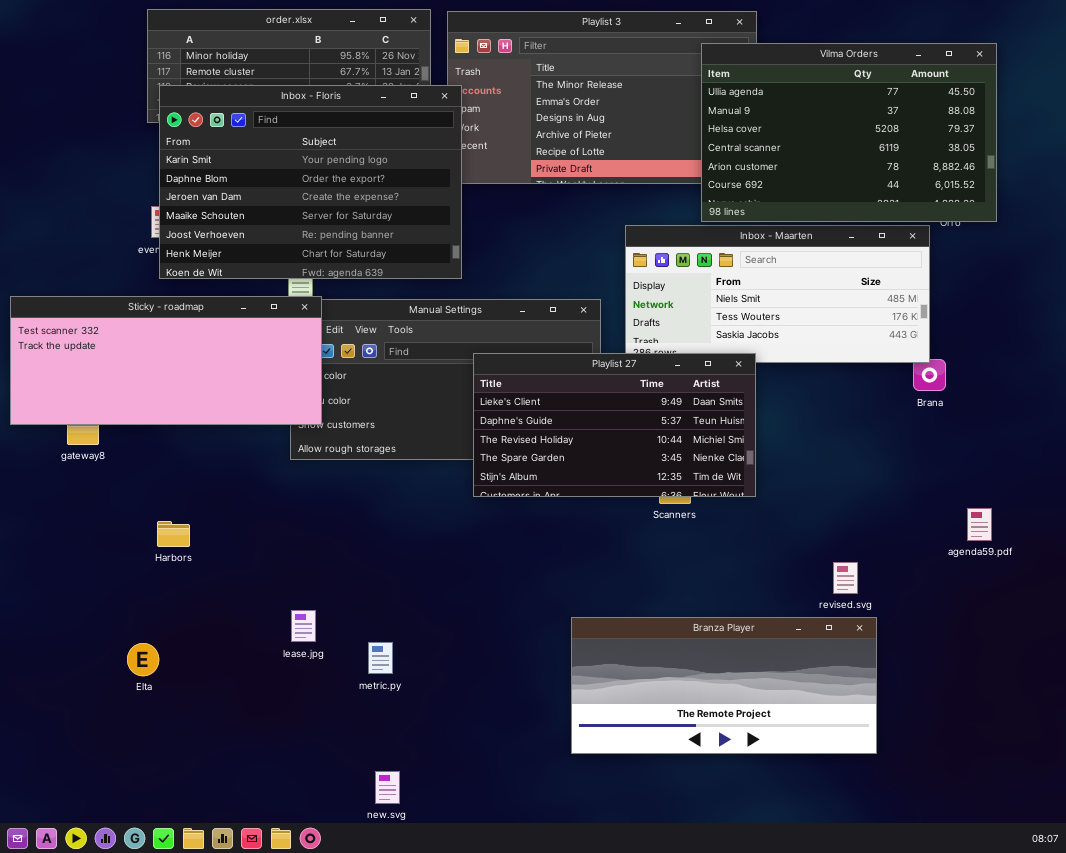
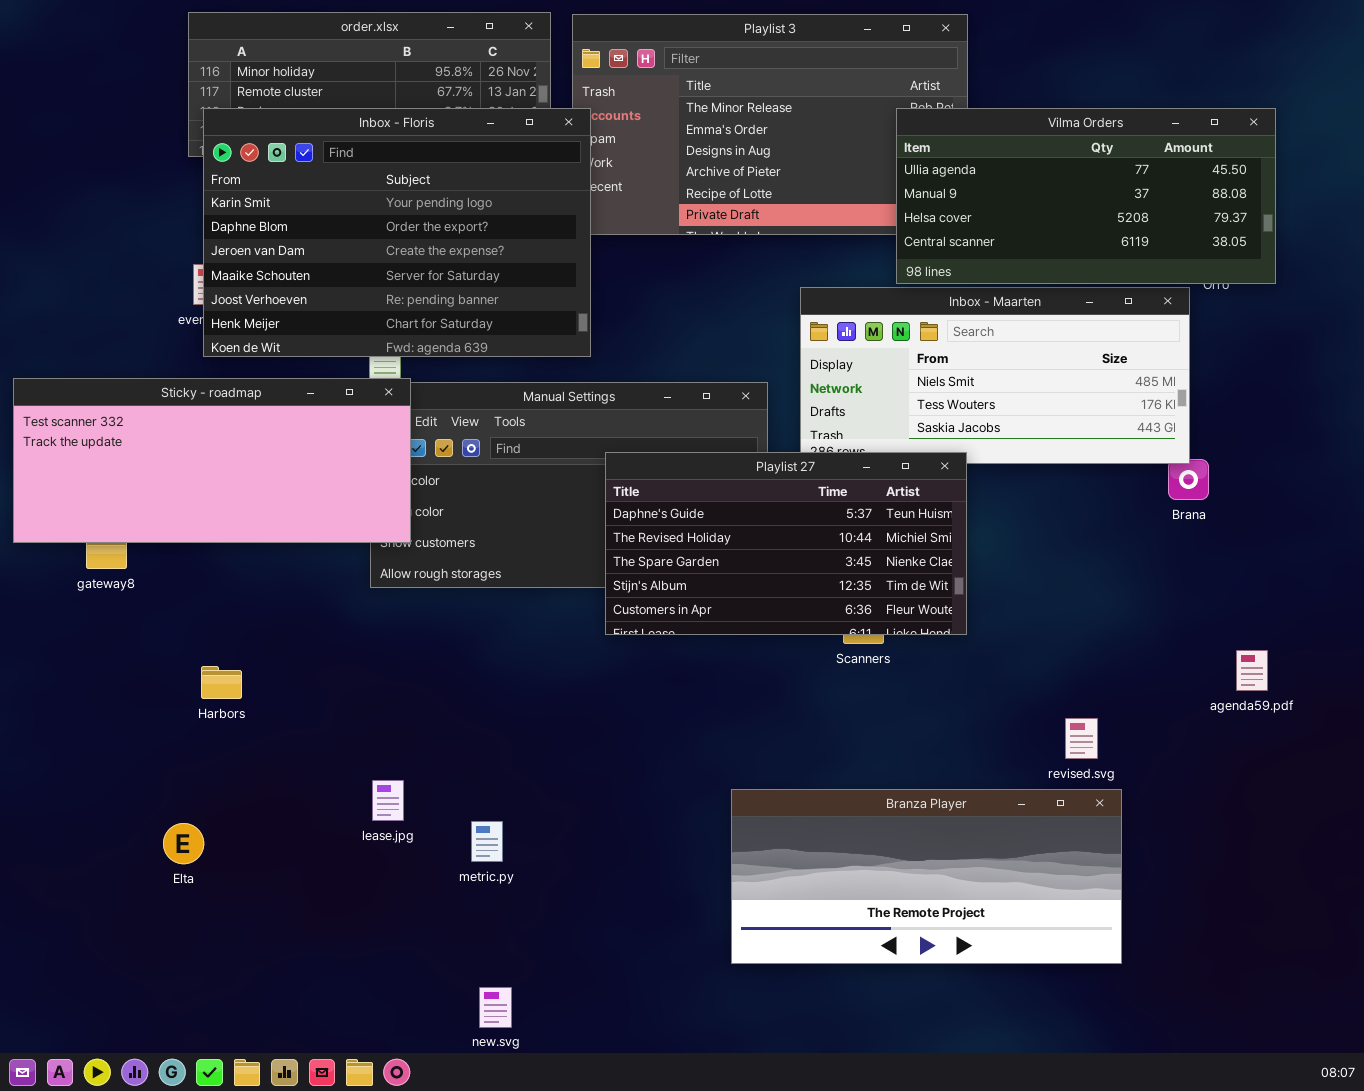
Vilma Orders: [701,43,997,222] -> [896,108,1276,284], resized
Playlist 27: [473,353,756,497] -> [605,452,967,635], scrolled down 1 row

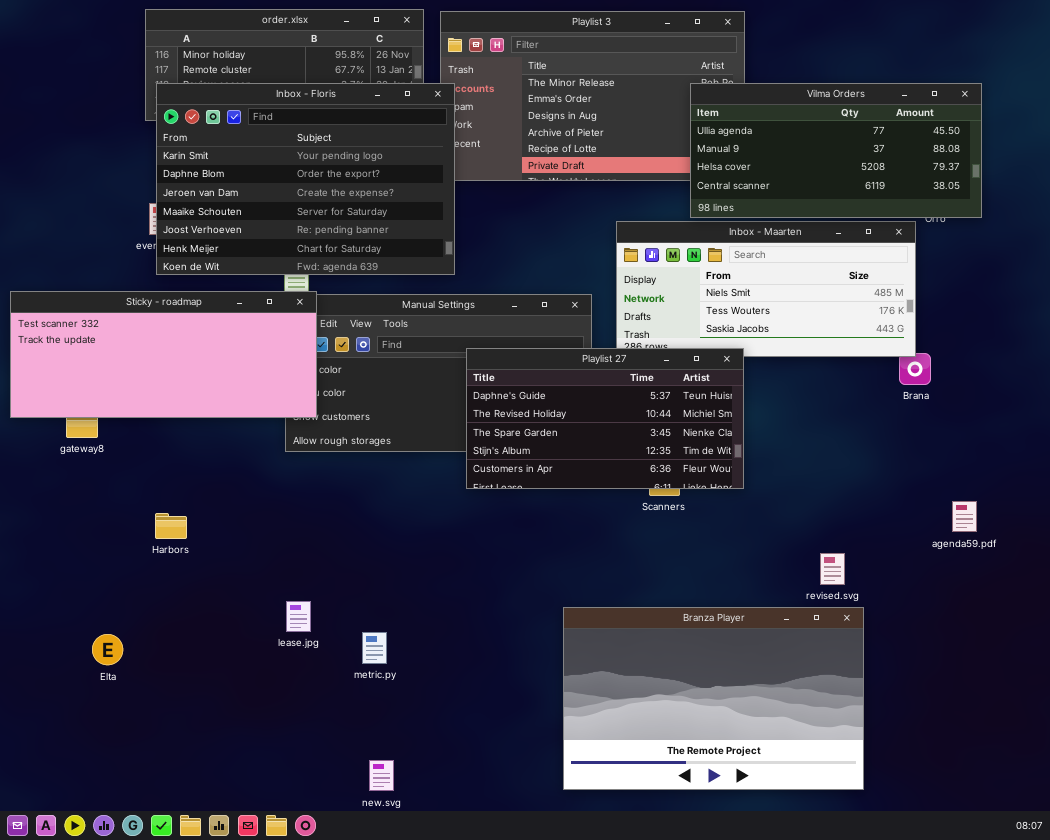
Branza Player: [731,789,1122,964] -> [563,607,864,790], resized
Elta: [163,823,204,864] -> [92,634,123,665], moved

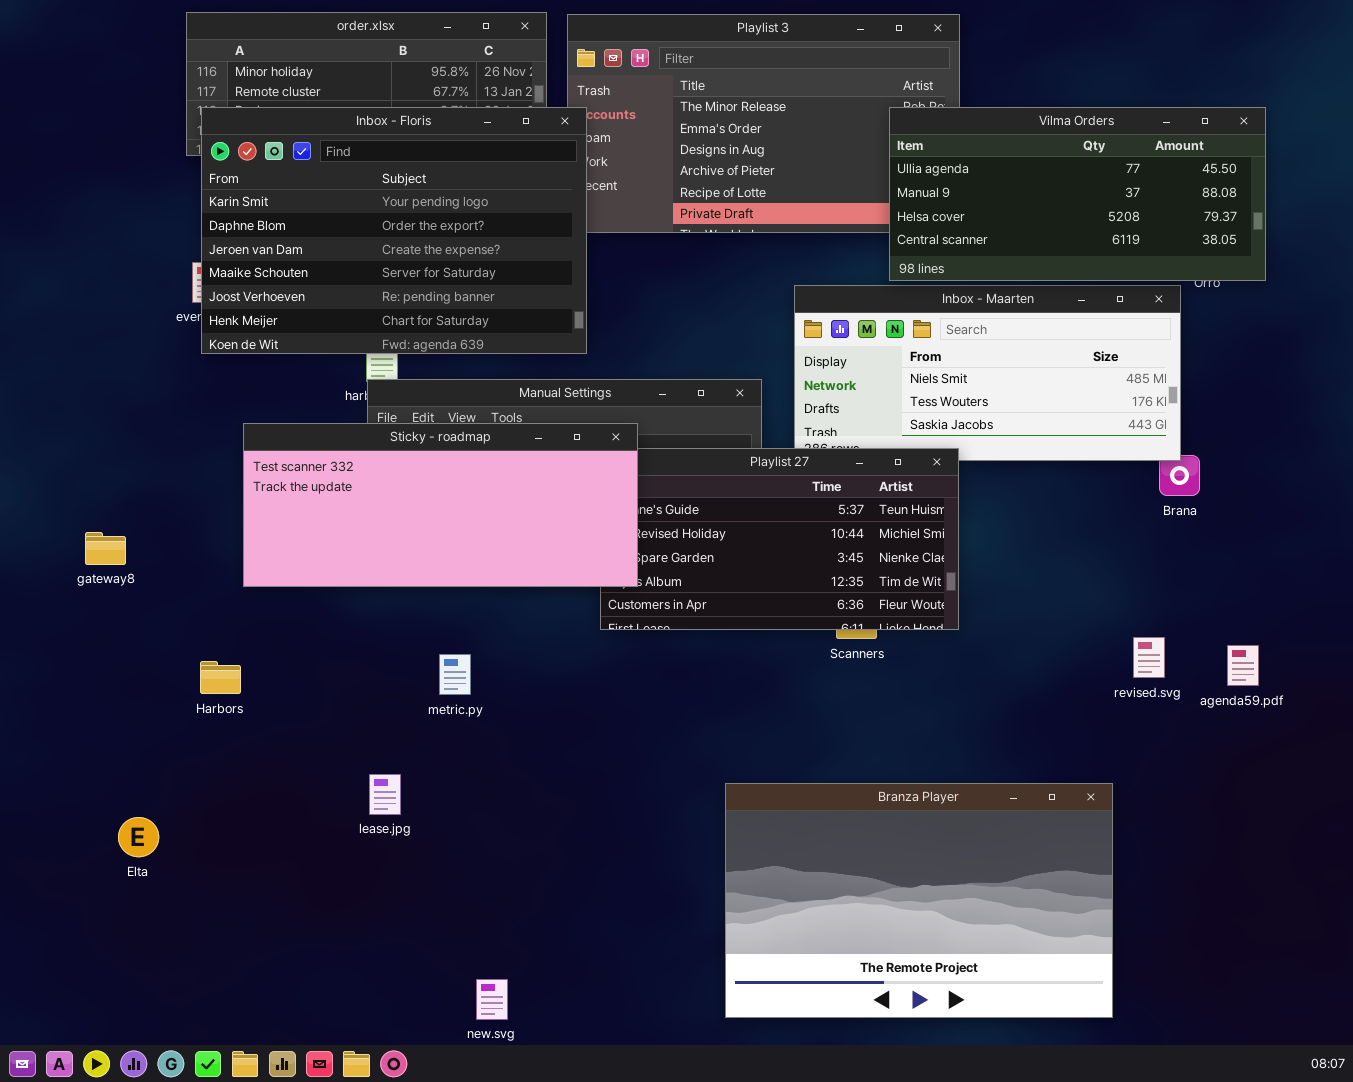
Sticky - roadmap: [10,291,317,418] -> [243,423,638,587], moved
revised.svg: [820,553,845,585] -> [1133,637,1165,678], moved
metric.py: [362,632,387,664] -> [439,654,471,695], moved

